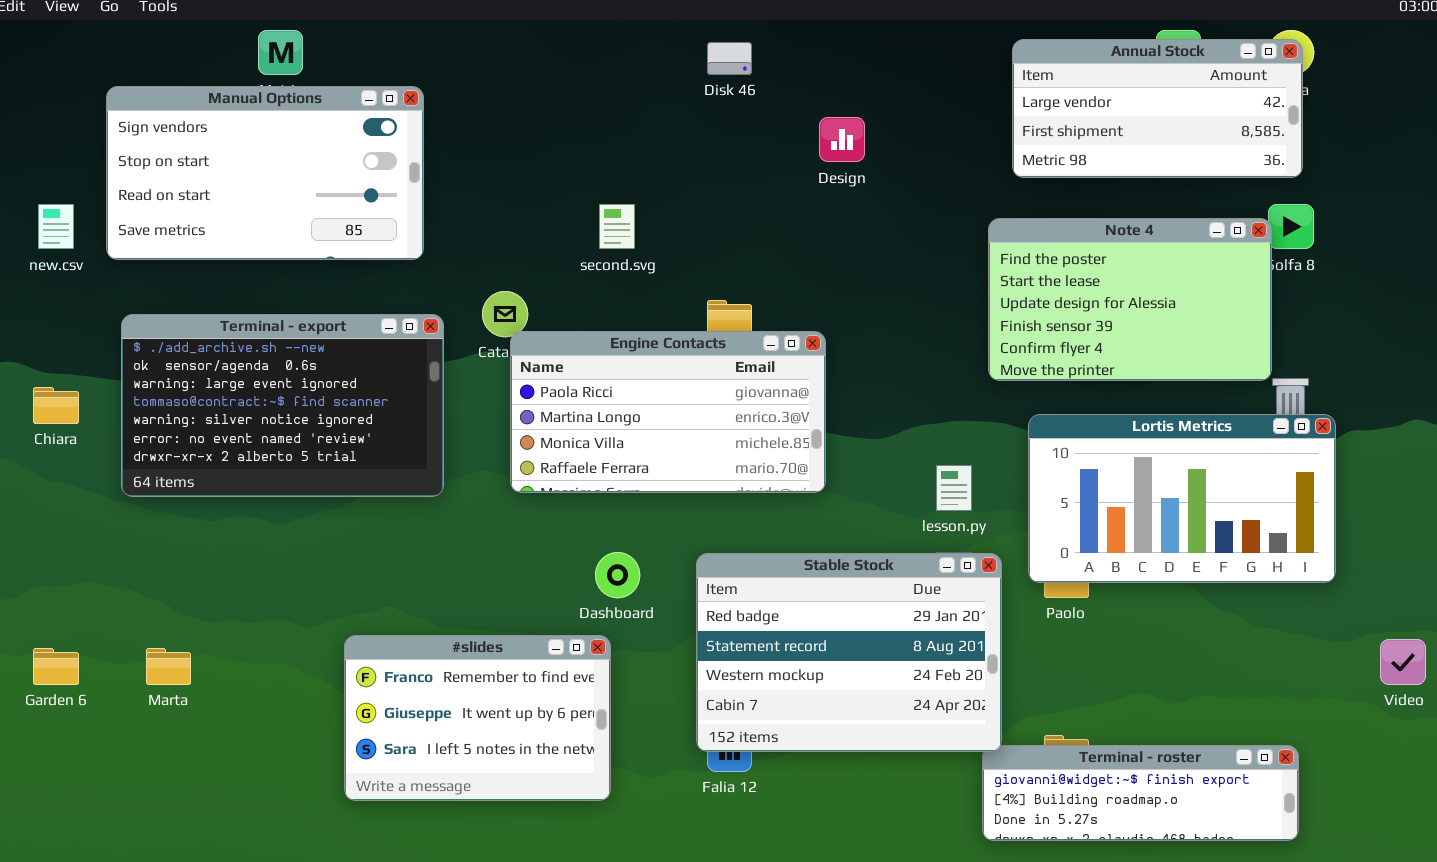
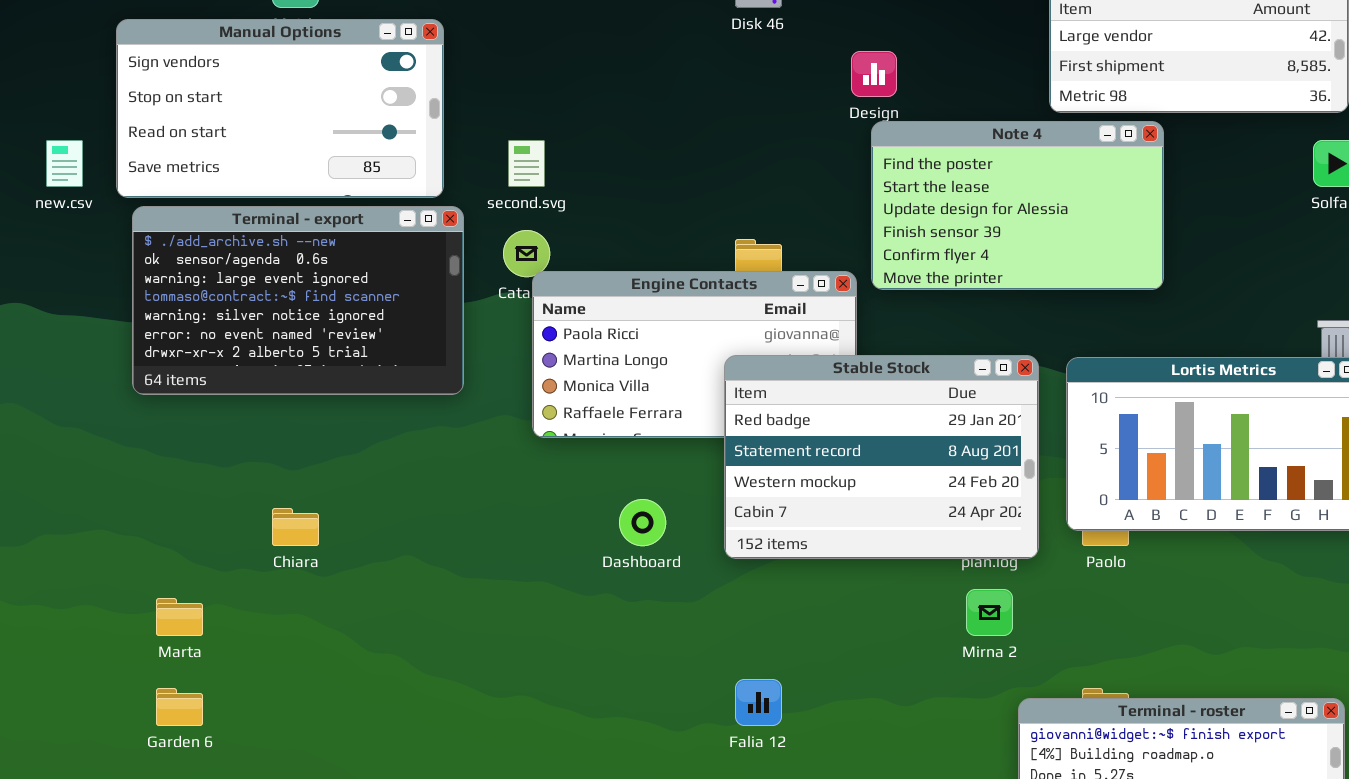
second.svg: [599,204,635,249] -> [508,140,545,187], moved
Note 4: [988,218,1272,381] -> [871,121,1164,290], moved
Terminal - export: [121,314,444,497] -> [132,206,464,395], moved
Chiara: [33,387,79,424] -> [272,508,319,546], moved
Stable Stock: [696,553,1002,752] -> [724,355,1039,559], moved
#slides: [344,635,611,801] -> none, closed
Garden 6: [33,648,79,685] -> [156,688,203,726], moved

